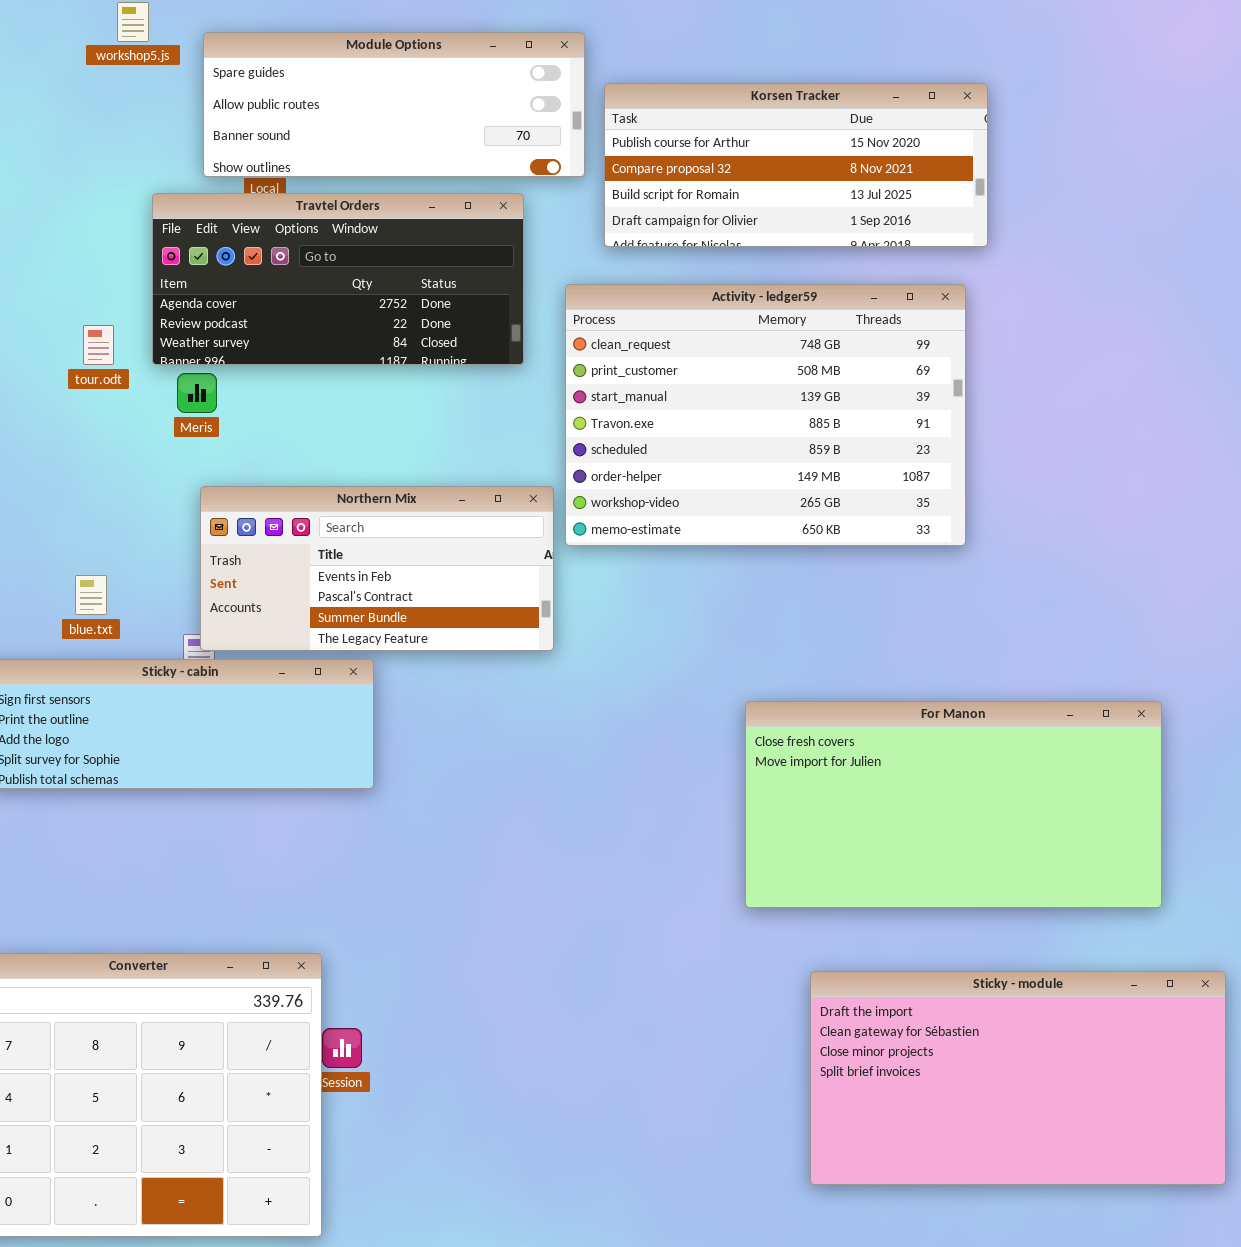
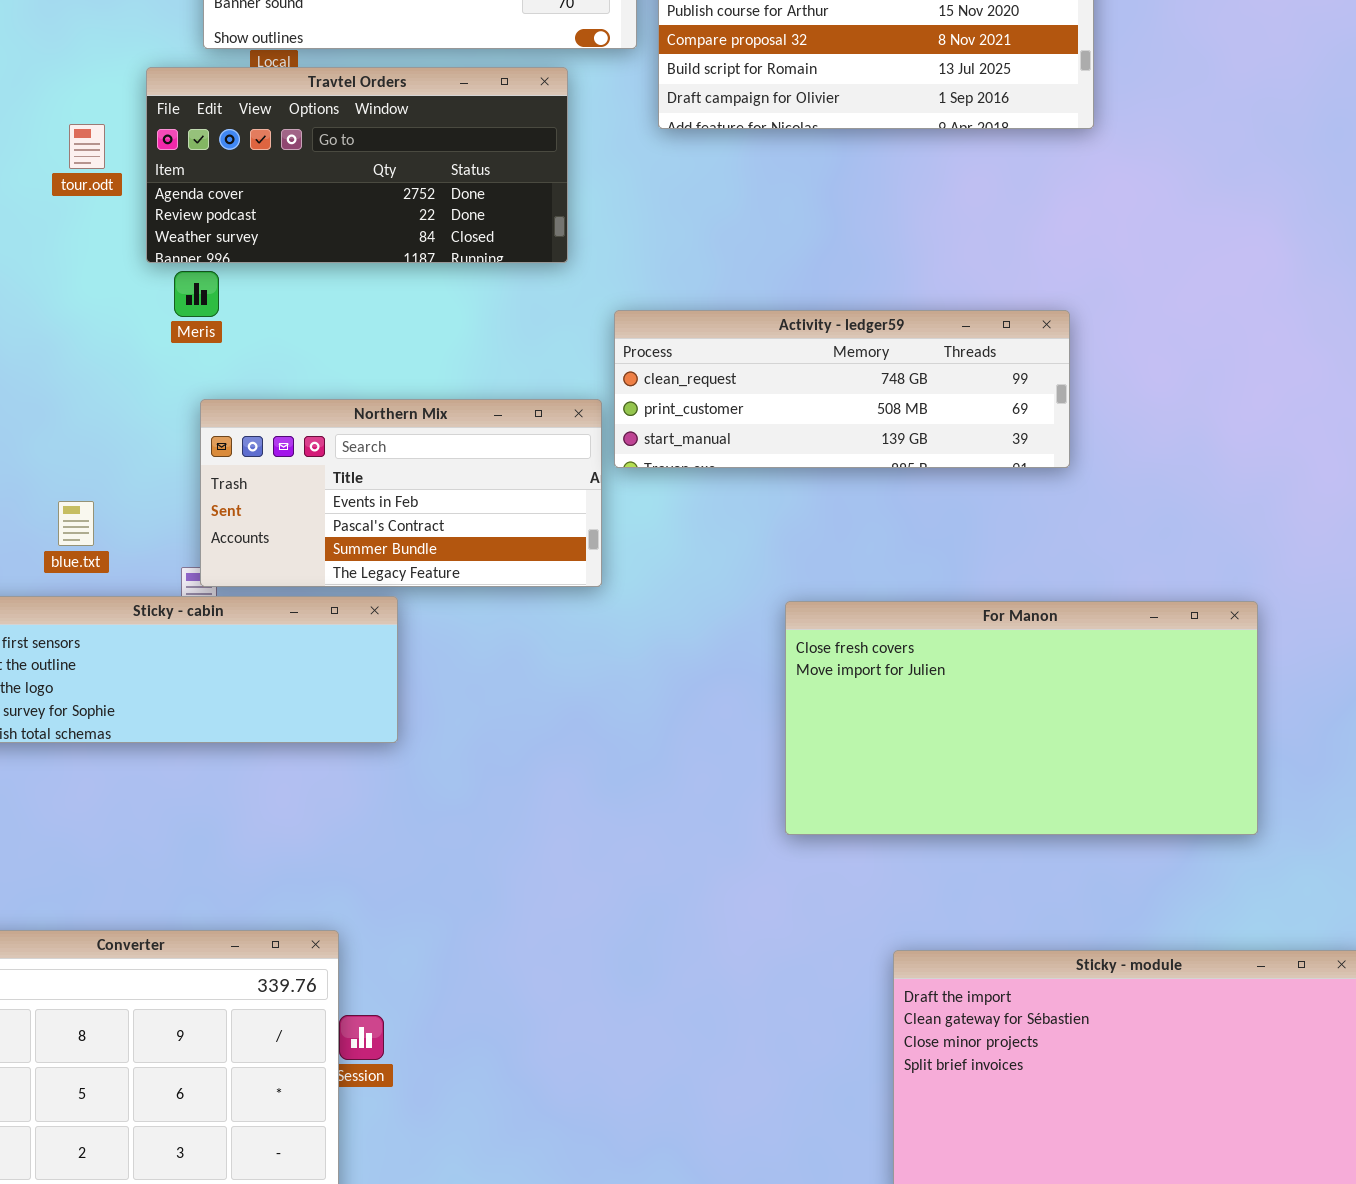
Activity - ledger59: [565,284,966,546] -> [614,310,1070,468], resized
tour.odt: [83,325,114,365] -> [69,124,105,169], moved
For Manon: [745,701,1162,908] -> [785,601,1258,835], moved

